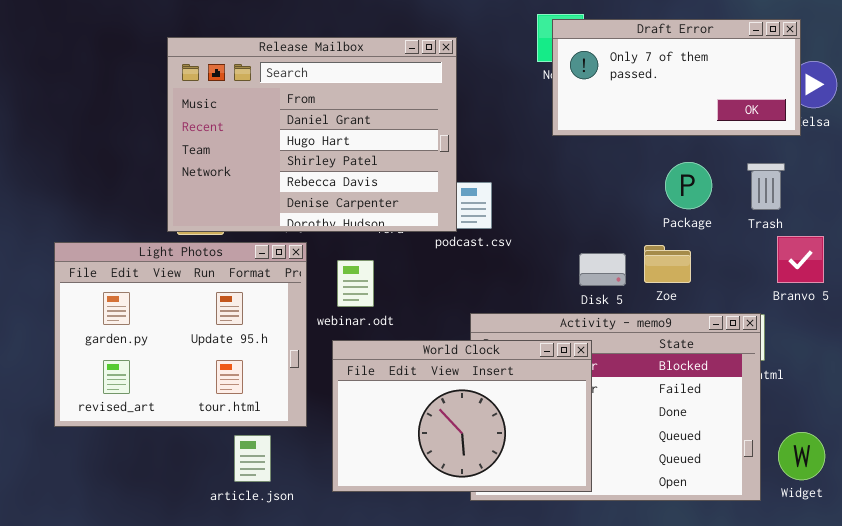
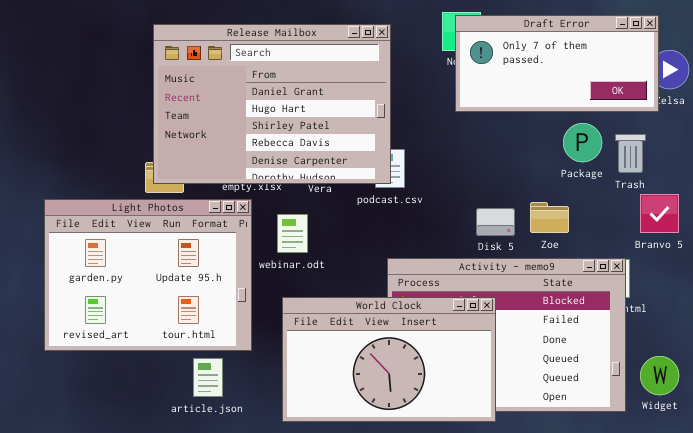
Release Mailbox: [167,37,457,232] -> [153,24,391,184], moved
Package: [665,162,712,209] -> [563,123,602,162], moved
World Clock: [332,340,592,492] -> [282,297,496,422], moved

